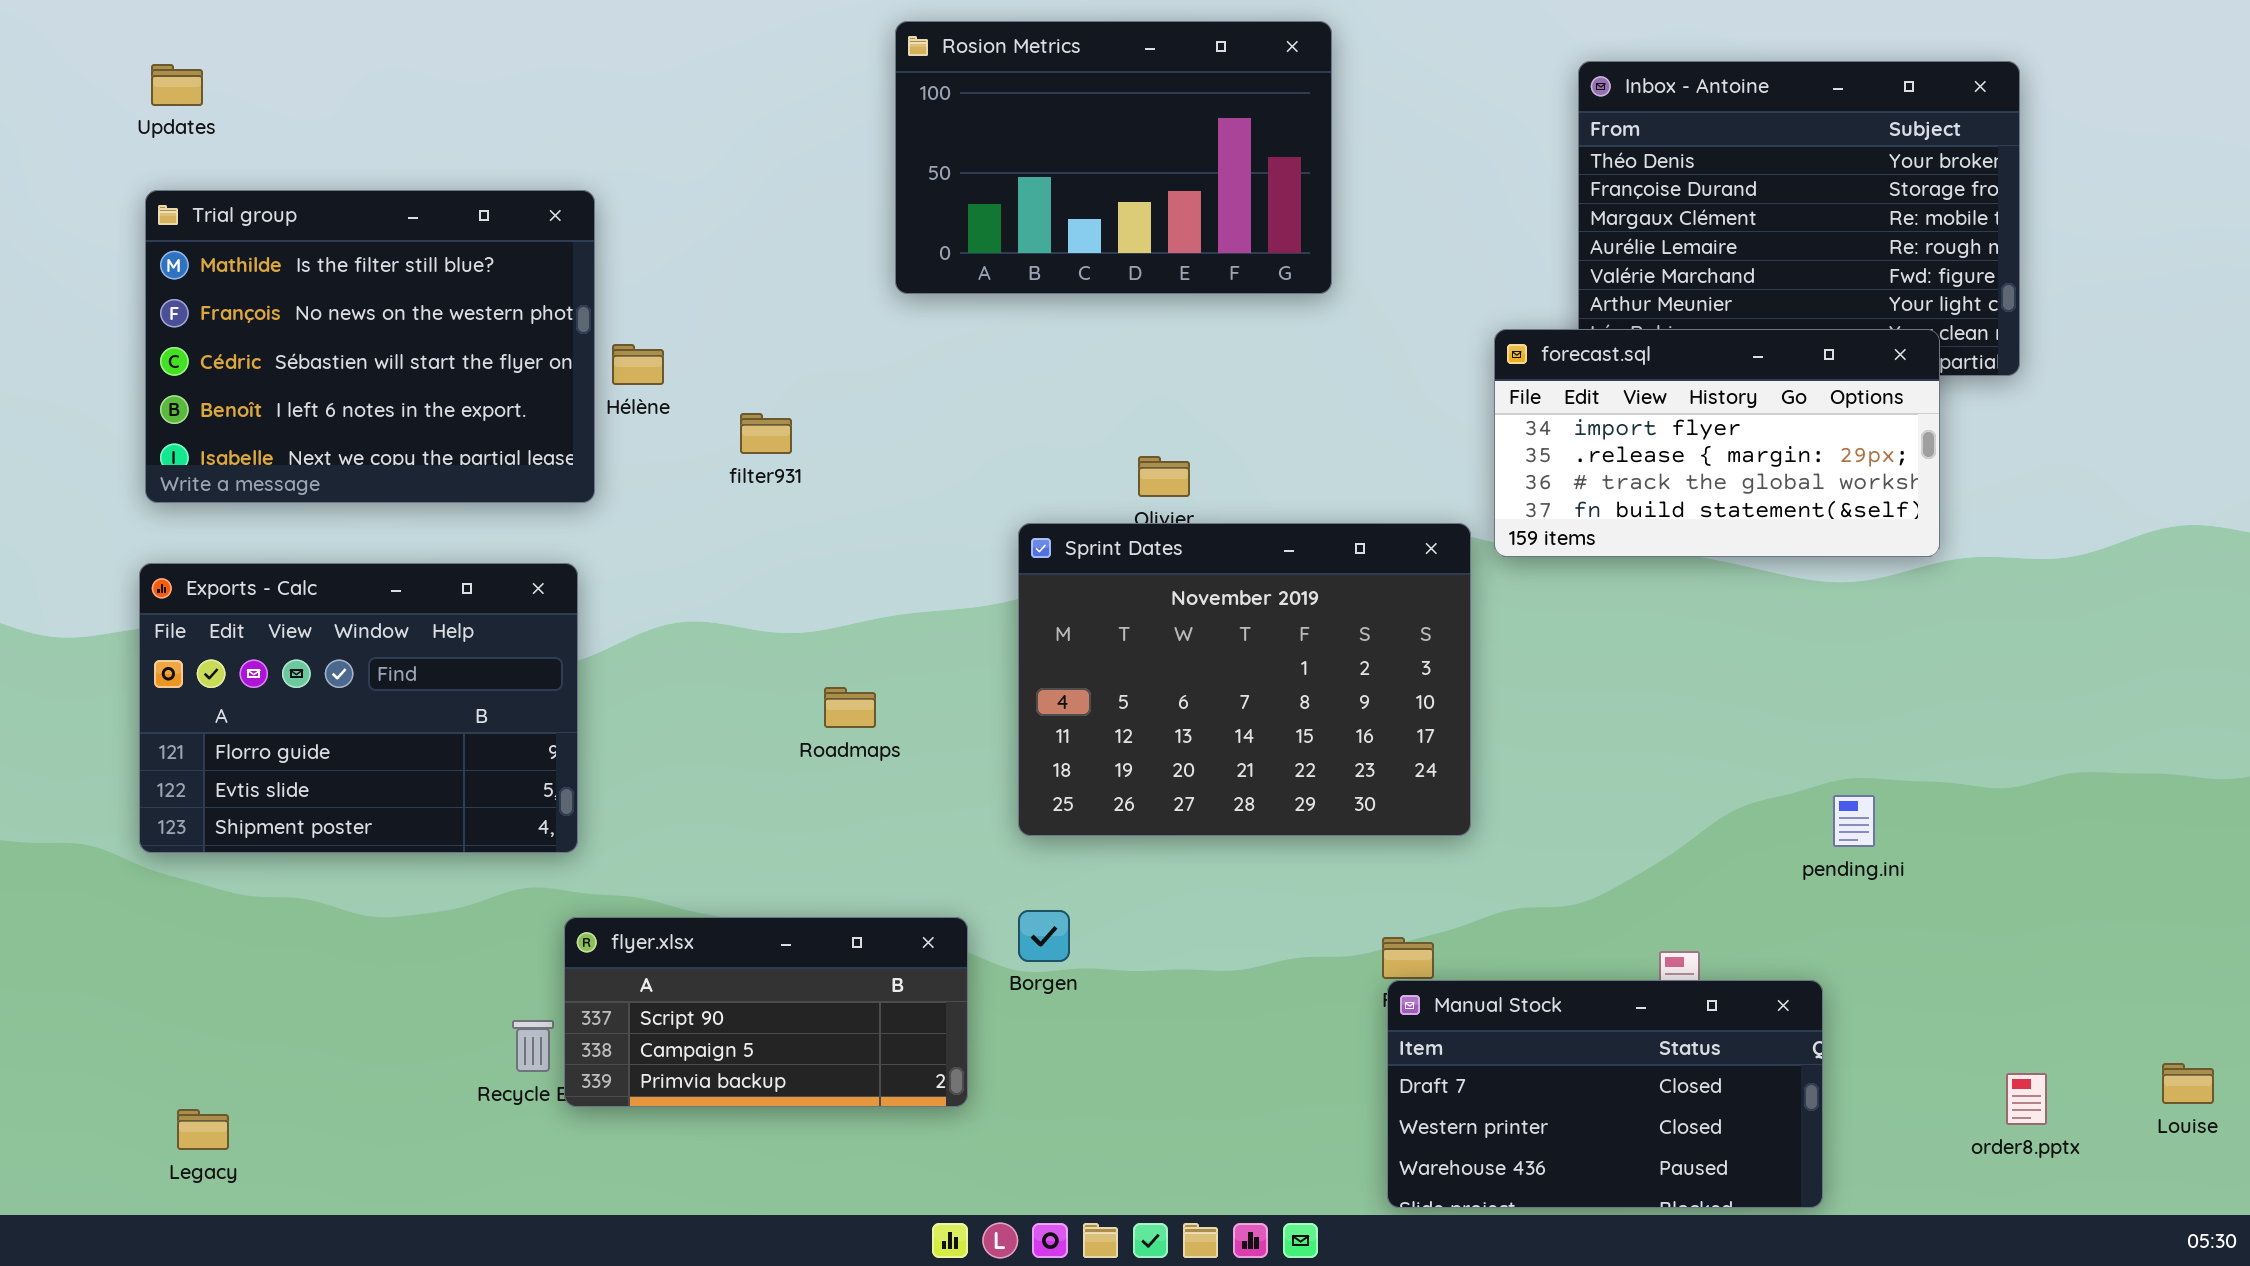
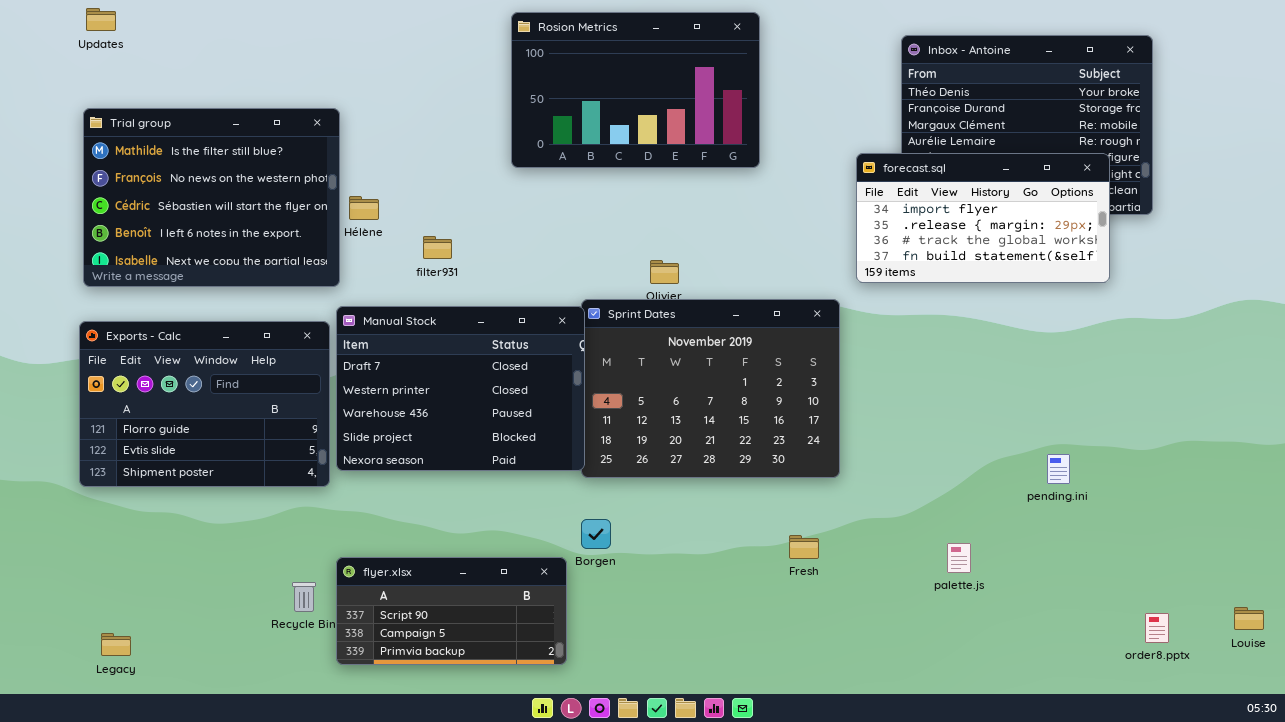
Updates: [151,64,203,106] -> [86,8,116,31], moved
forecast.sql: [1494,329,1940,557] -> [856,153,1110,283], moved
flyer.xlsx: [564,917,968,1107] -> [336,557,567,665], moved
Manual Stock: [1387,980,1823,1208] -> [336,306,585,471], moved, resized

